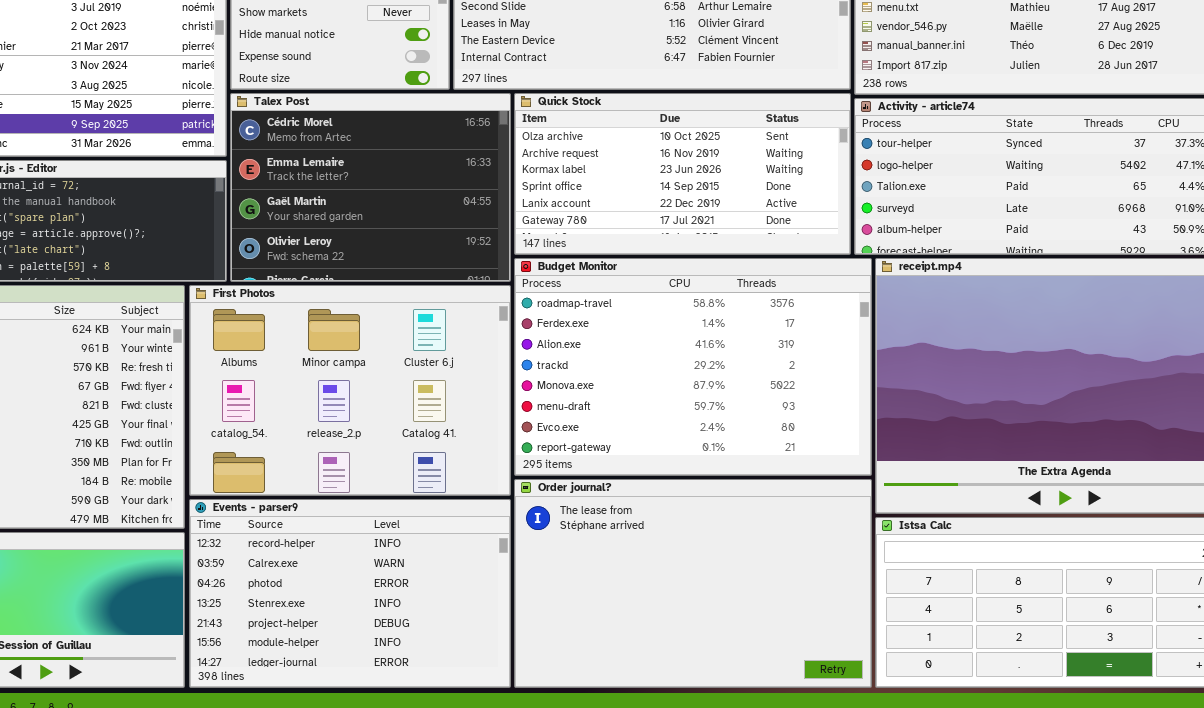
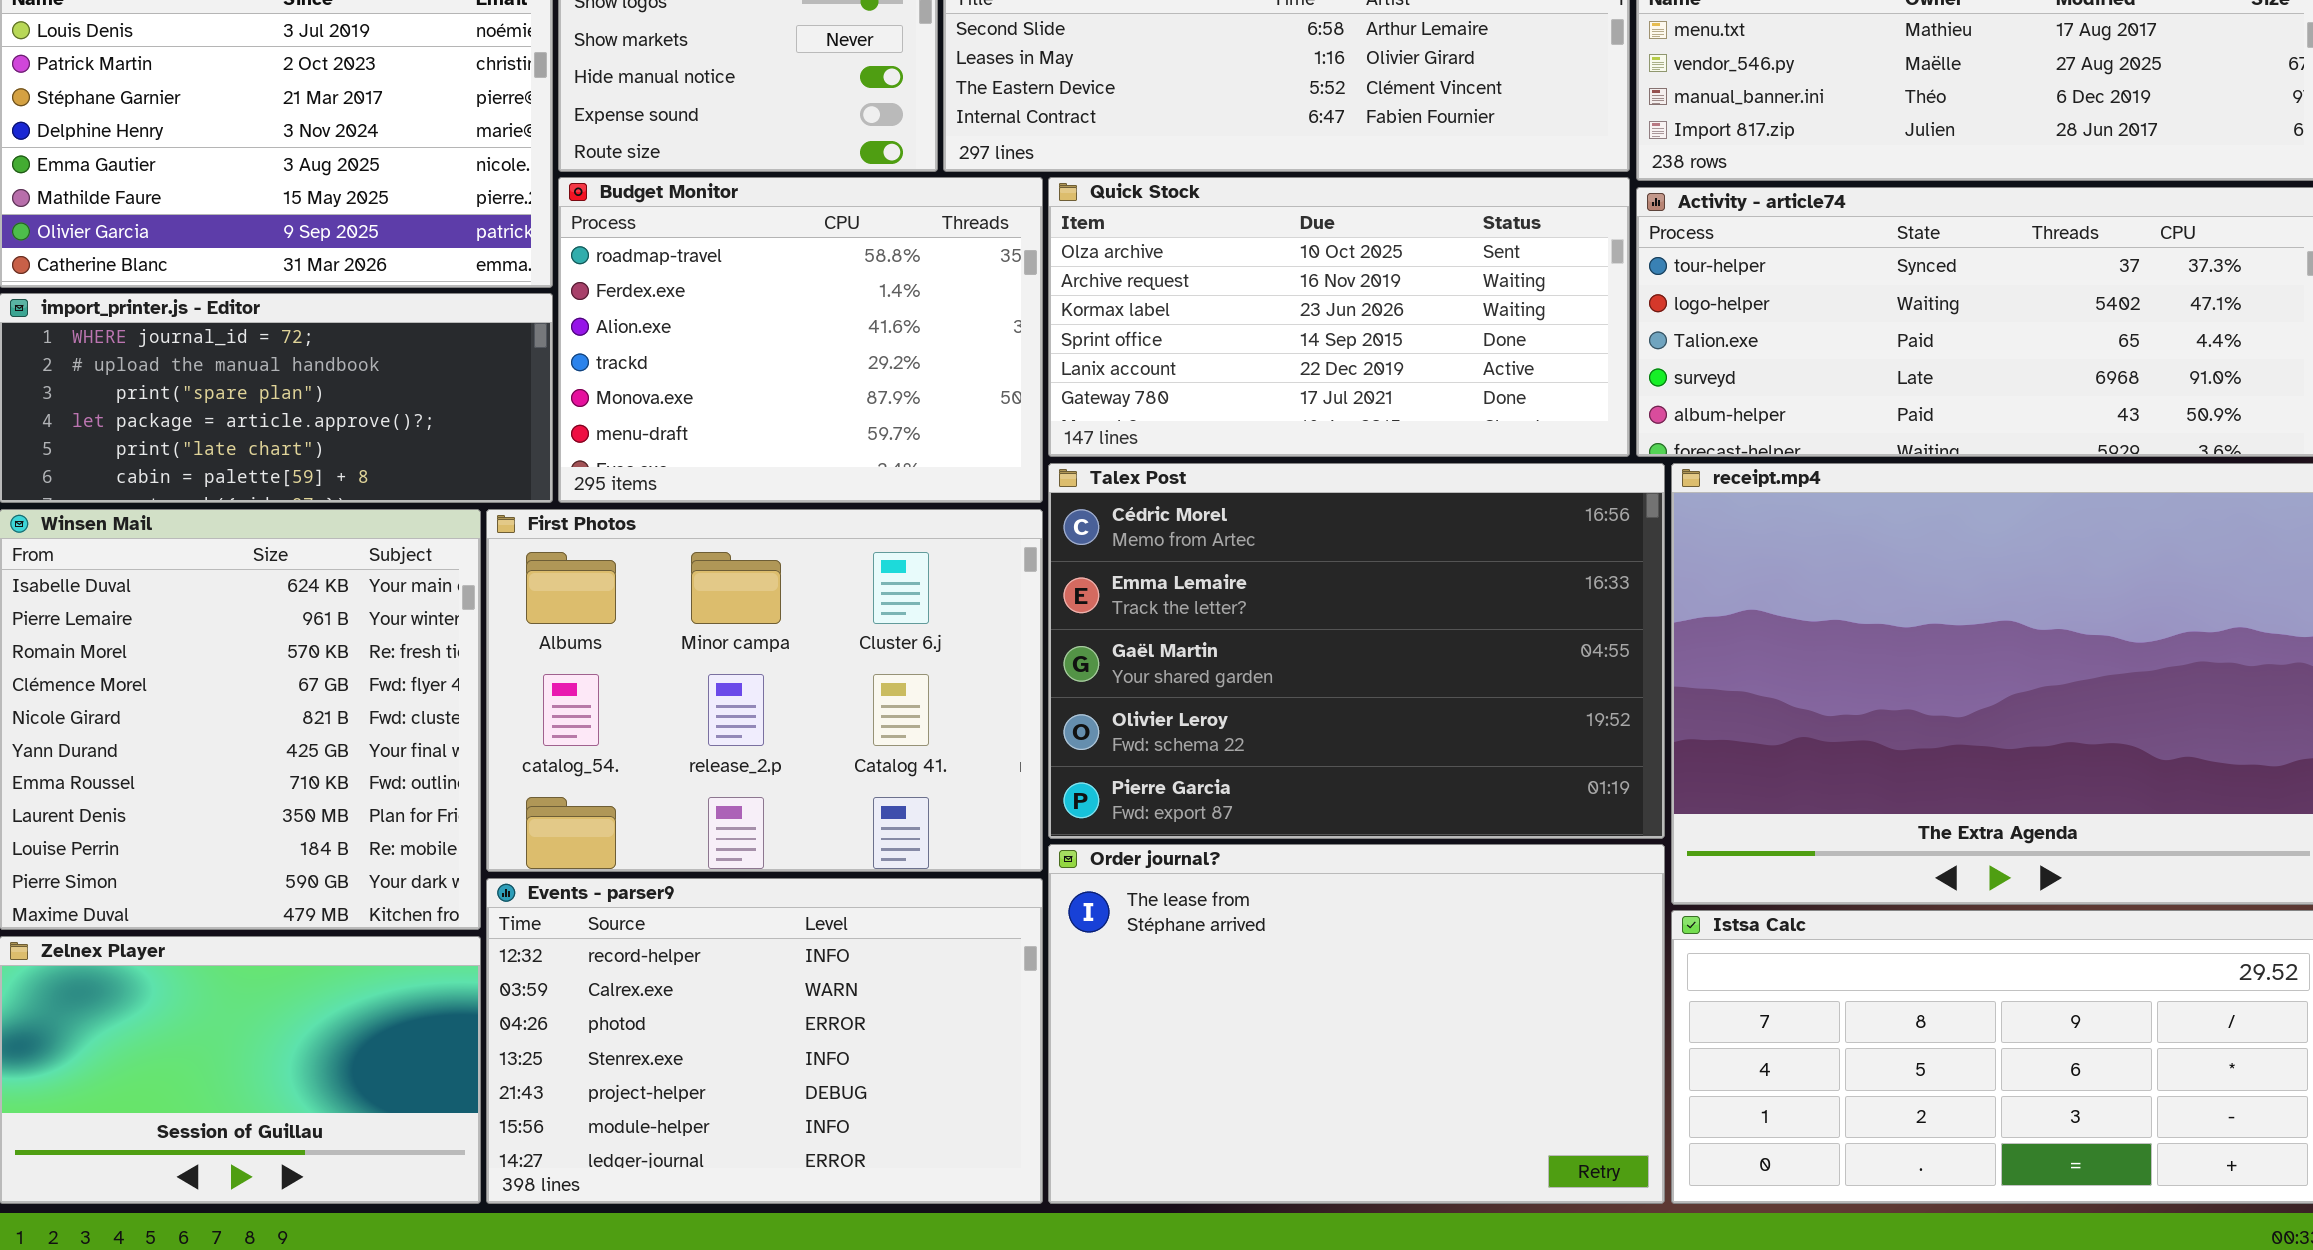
Talex Post: [230,93,511,282] -> [1048,463,1665,839], moved, resized
Budget Monitor: [514,258,872,476] -> [558,177,1043,503], moved, resized

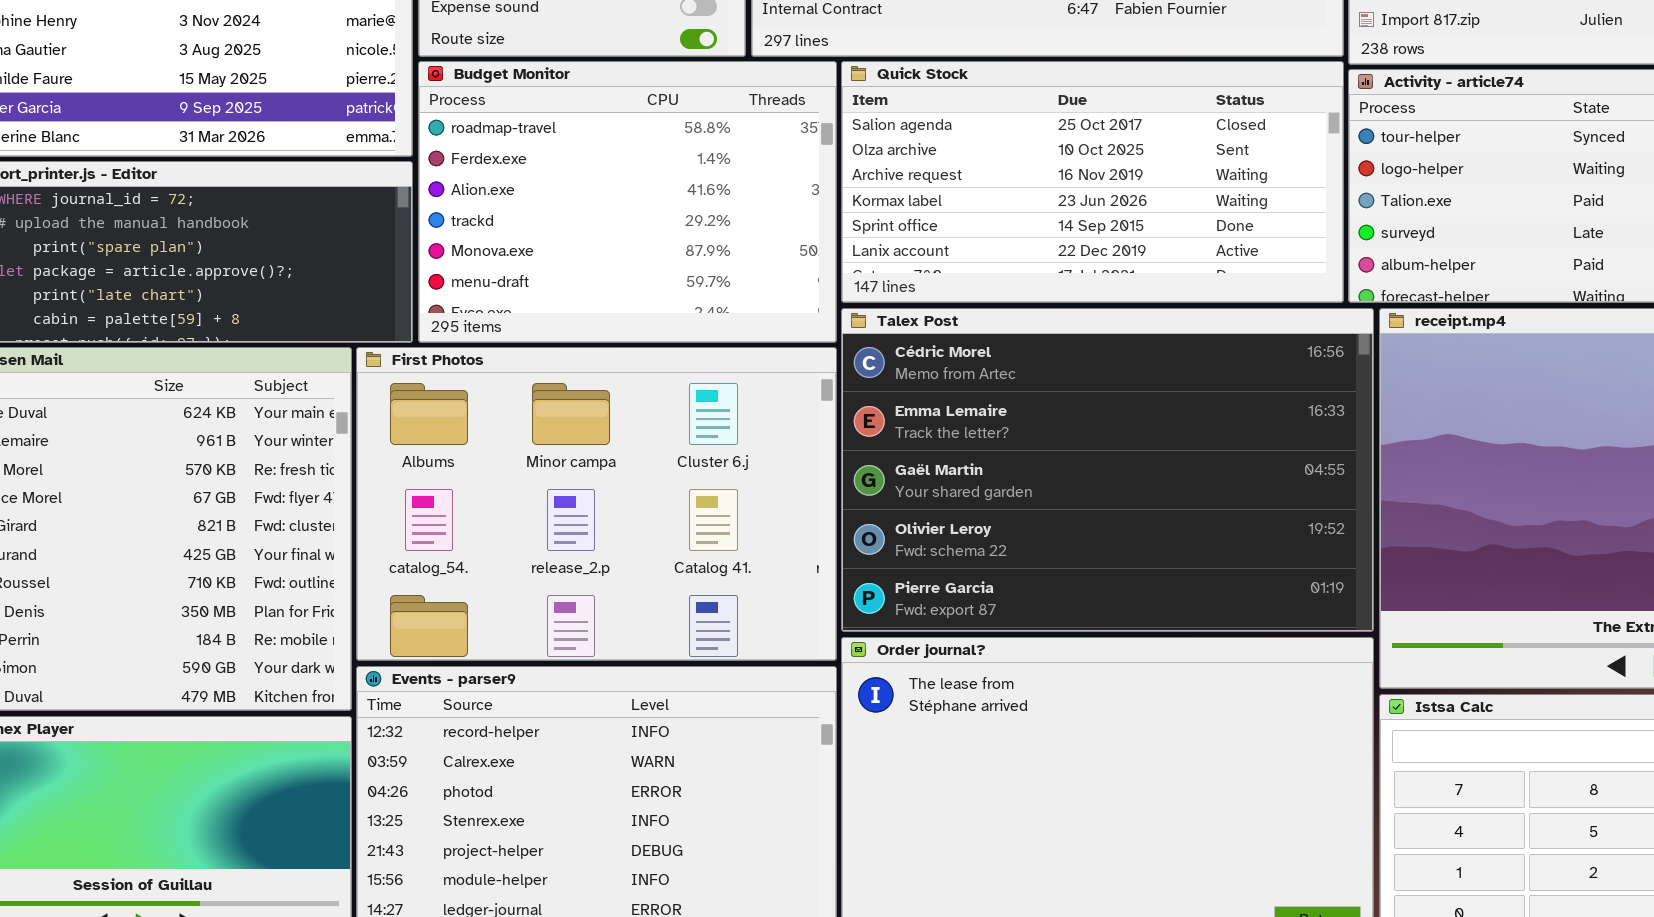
Quick Stock: [1048,177,1630,457] -> [841,61,1344,303], scrolled up 1 row

